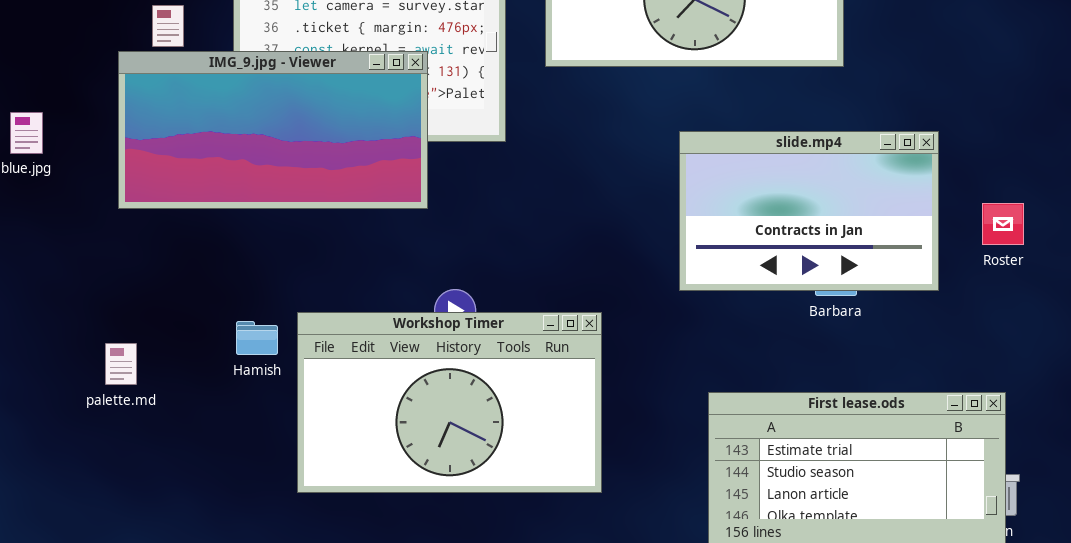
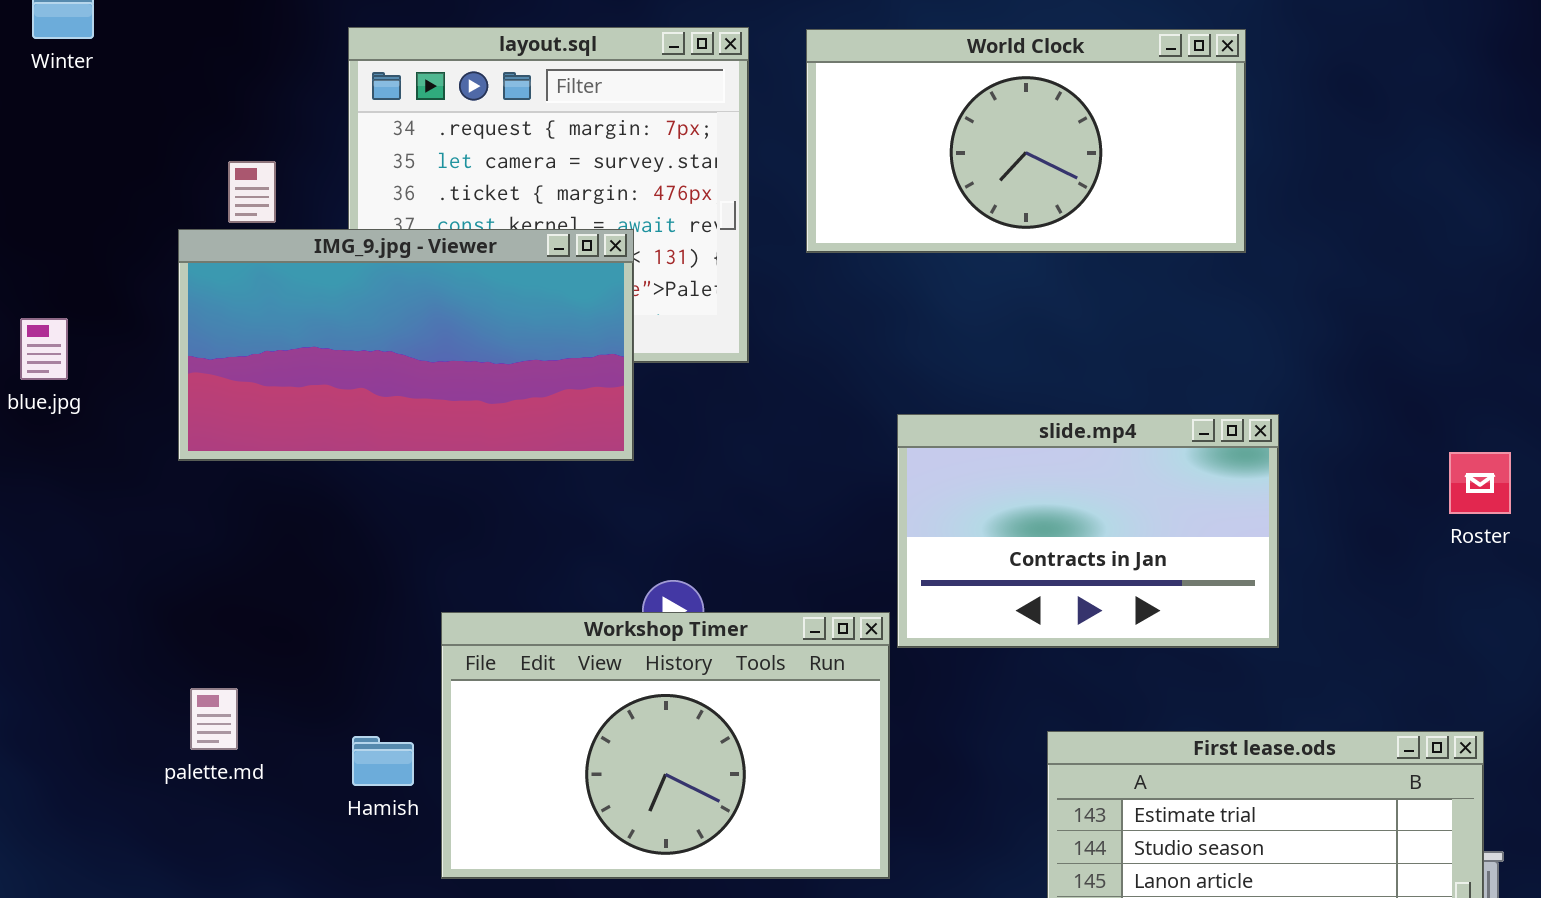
slide.mp4: [679,131,939,291] -> [897,414,1279,648], moved
Hamish: [236,321,278,355] -> [352,736,414,786], moved
palette.md: [105,343,137,385] -> [190,688,238,750], moved

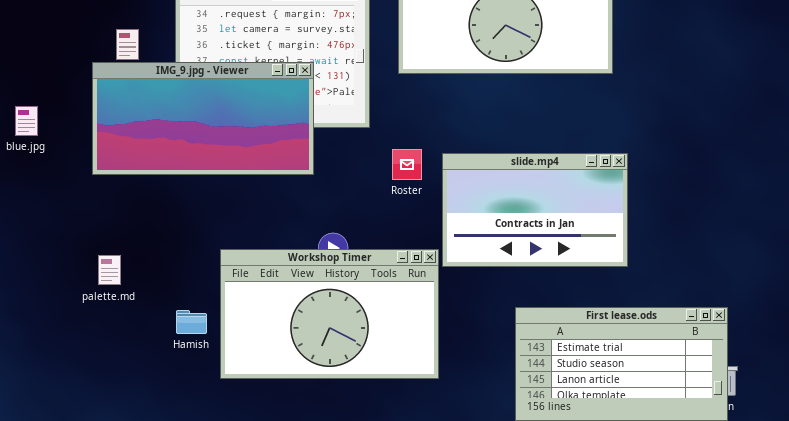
Roster: [1449,452,1511,514] -> [392,149,422,180], moved
palette.md: [190,688,238,750] -> [98,255,121,285], moved

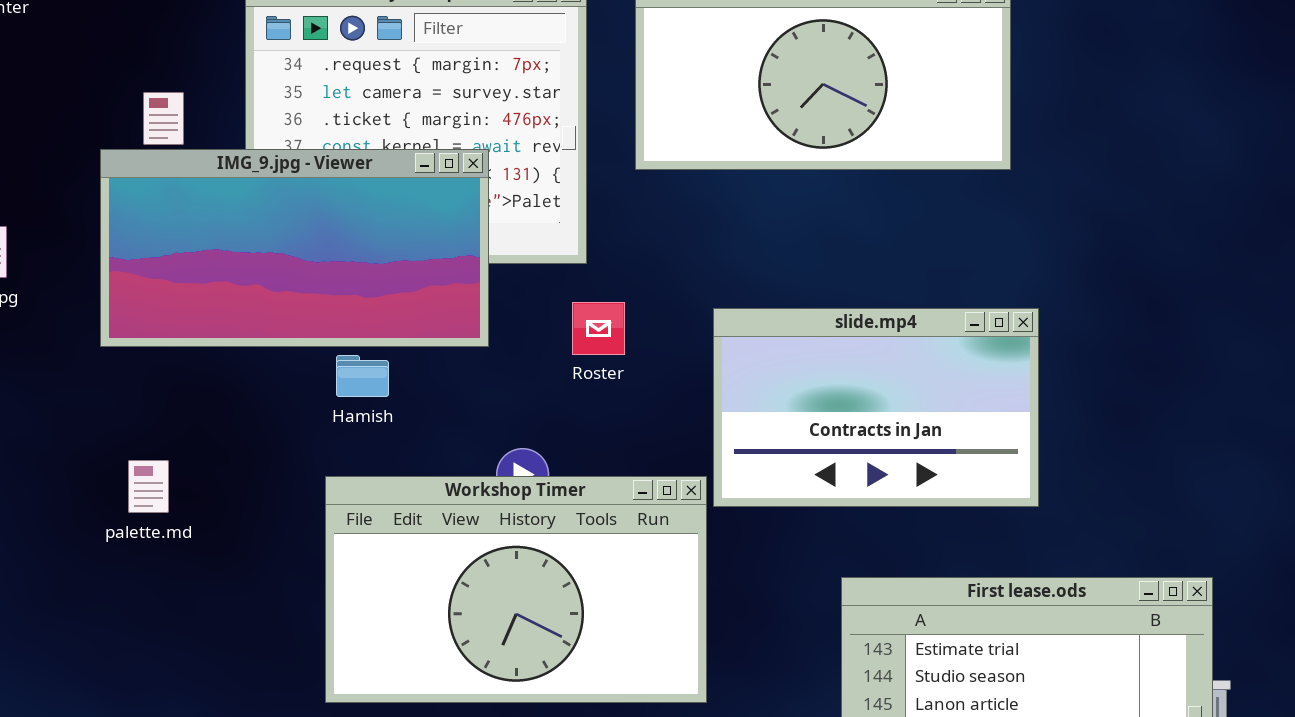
Roster: [392,149,422,180] -> [572,302,625,355], moved
palette.md: [98,255,121,285] -> [128,460,169,513], moved
Hamish: [176,310,207,334] -> [336,355,389,397], moved

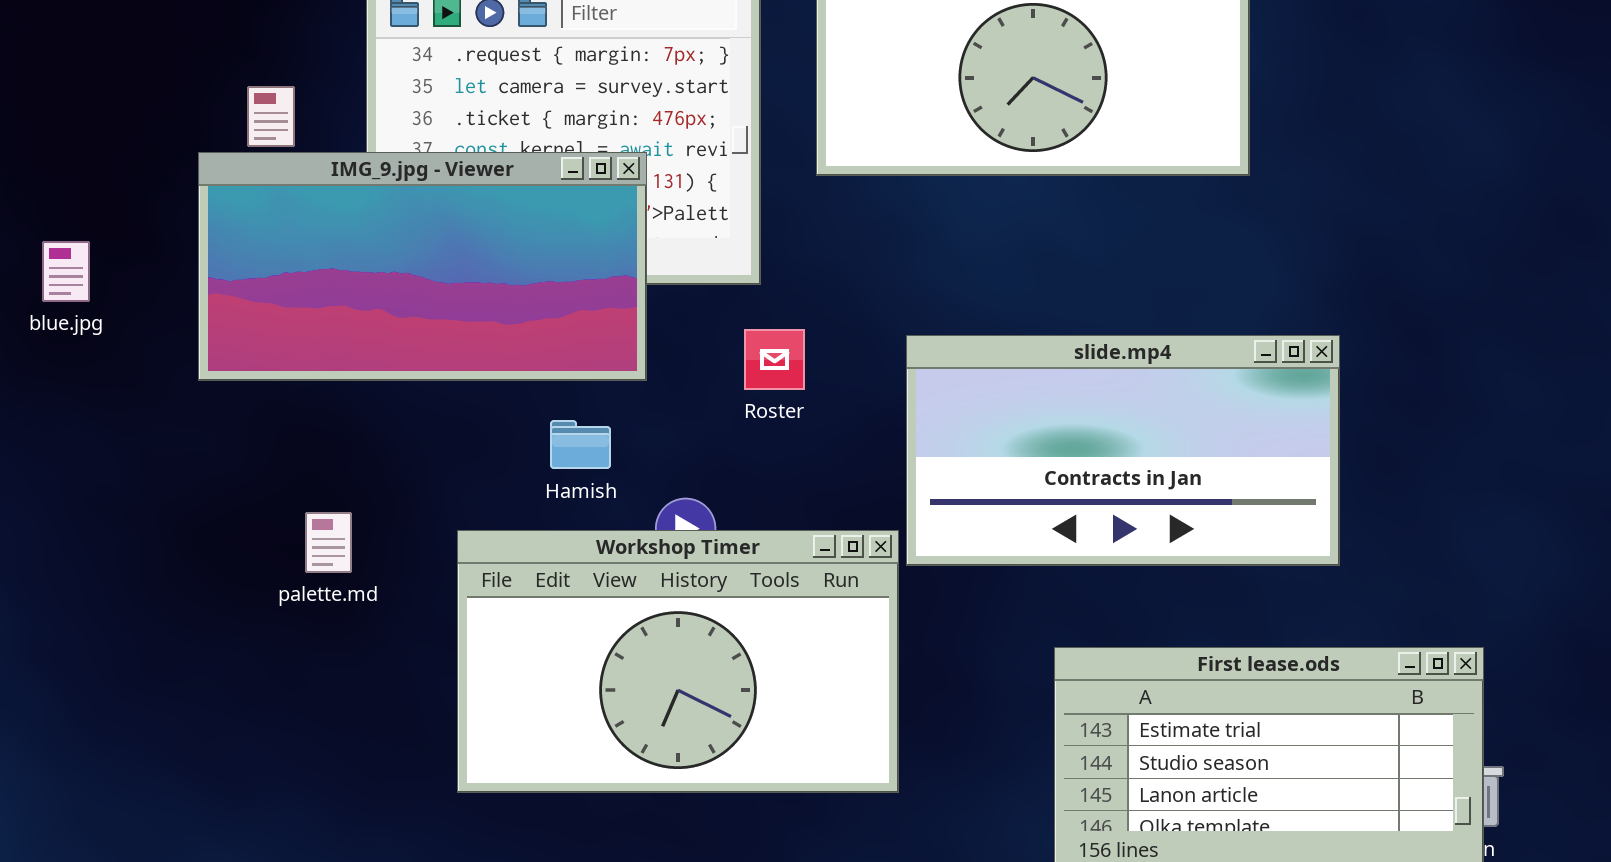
slide.mp4: [713,308,1039,507] -> [906,335,1340,566], resized
Hamish: [336,355,389,397] -> [550,420,611,469], moved
palette.md: [128,460,169,513] -> [305,512,352,573], moved

